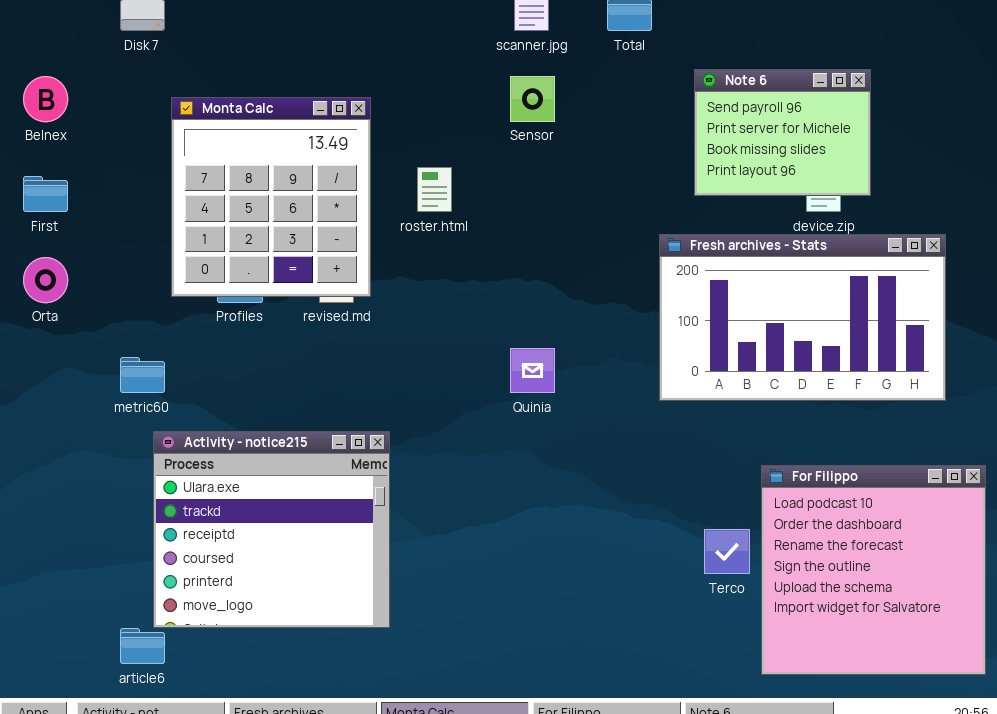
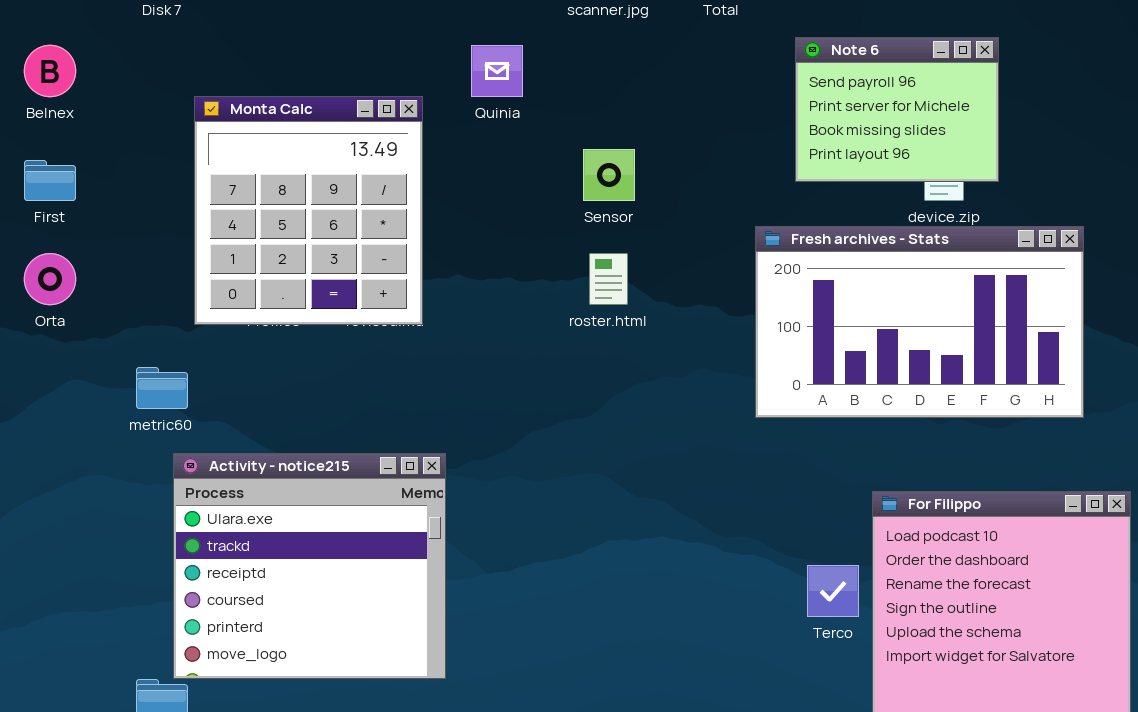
Sensor: [510,76,555,122] -> [583,149,635,201], moved
Monta Calc: [171,97,371,297] -> [194,96,423,325], moved
roster.html: [417,167,452,212] -> [589,253,628,305], moved
Quinia: [510,348,555,393] -> [471,45,523,97], moved

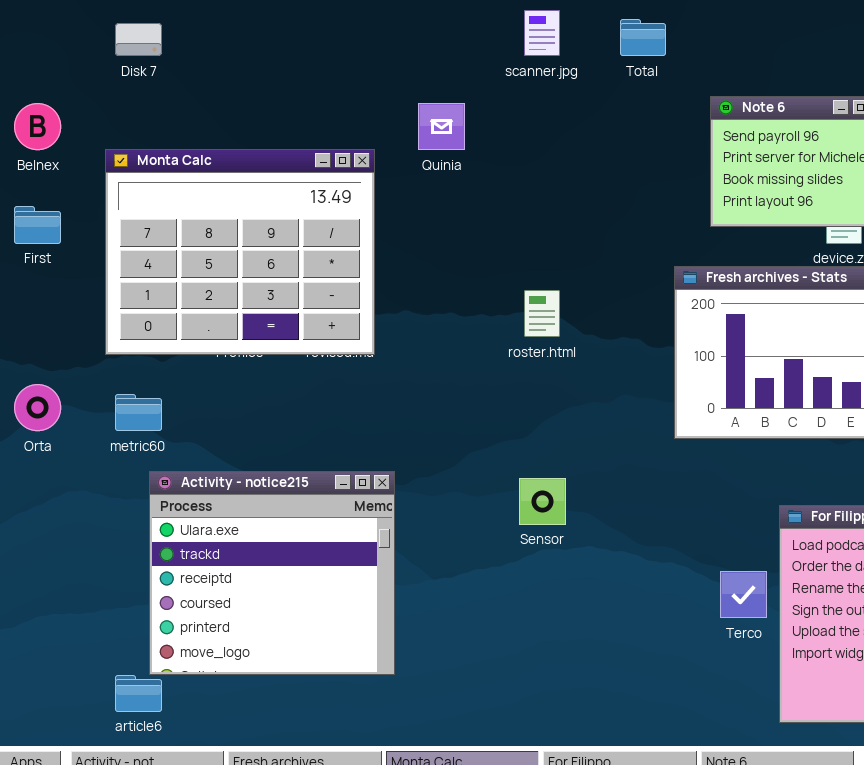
Monta Calc: [194,96,423,325] -> [105,149,375,355], resized
Sensor: [583,149,635,201] -> [519,478,566,525], moved
Orta: [24,253,76,305] -> [14,384,61,431], moved

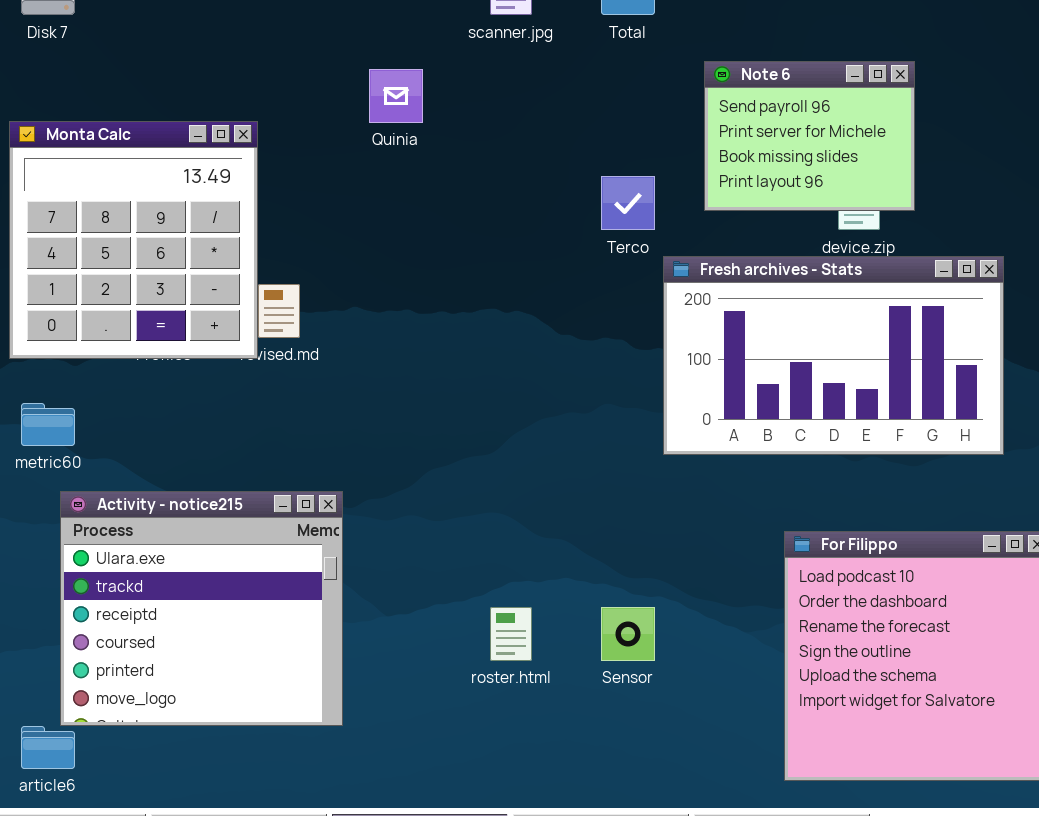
Monta Calc: [105,149,375,355] -> [9,121,258,359], resized
roster.html: [524,290,560,337] -> [490,607,532,661], moved
Sensor: [519,478,566,525] -> [601,607,655,661], moved
Terco: [720,571,767,618] -> [601,176,655,230], moved

